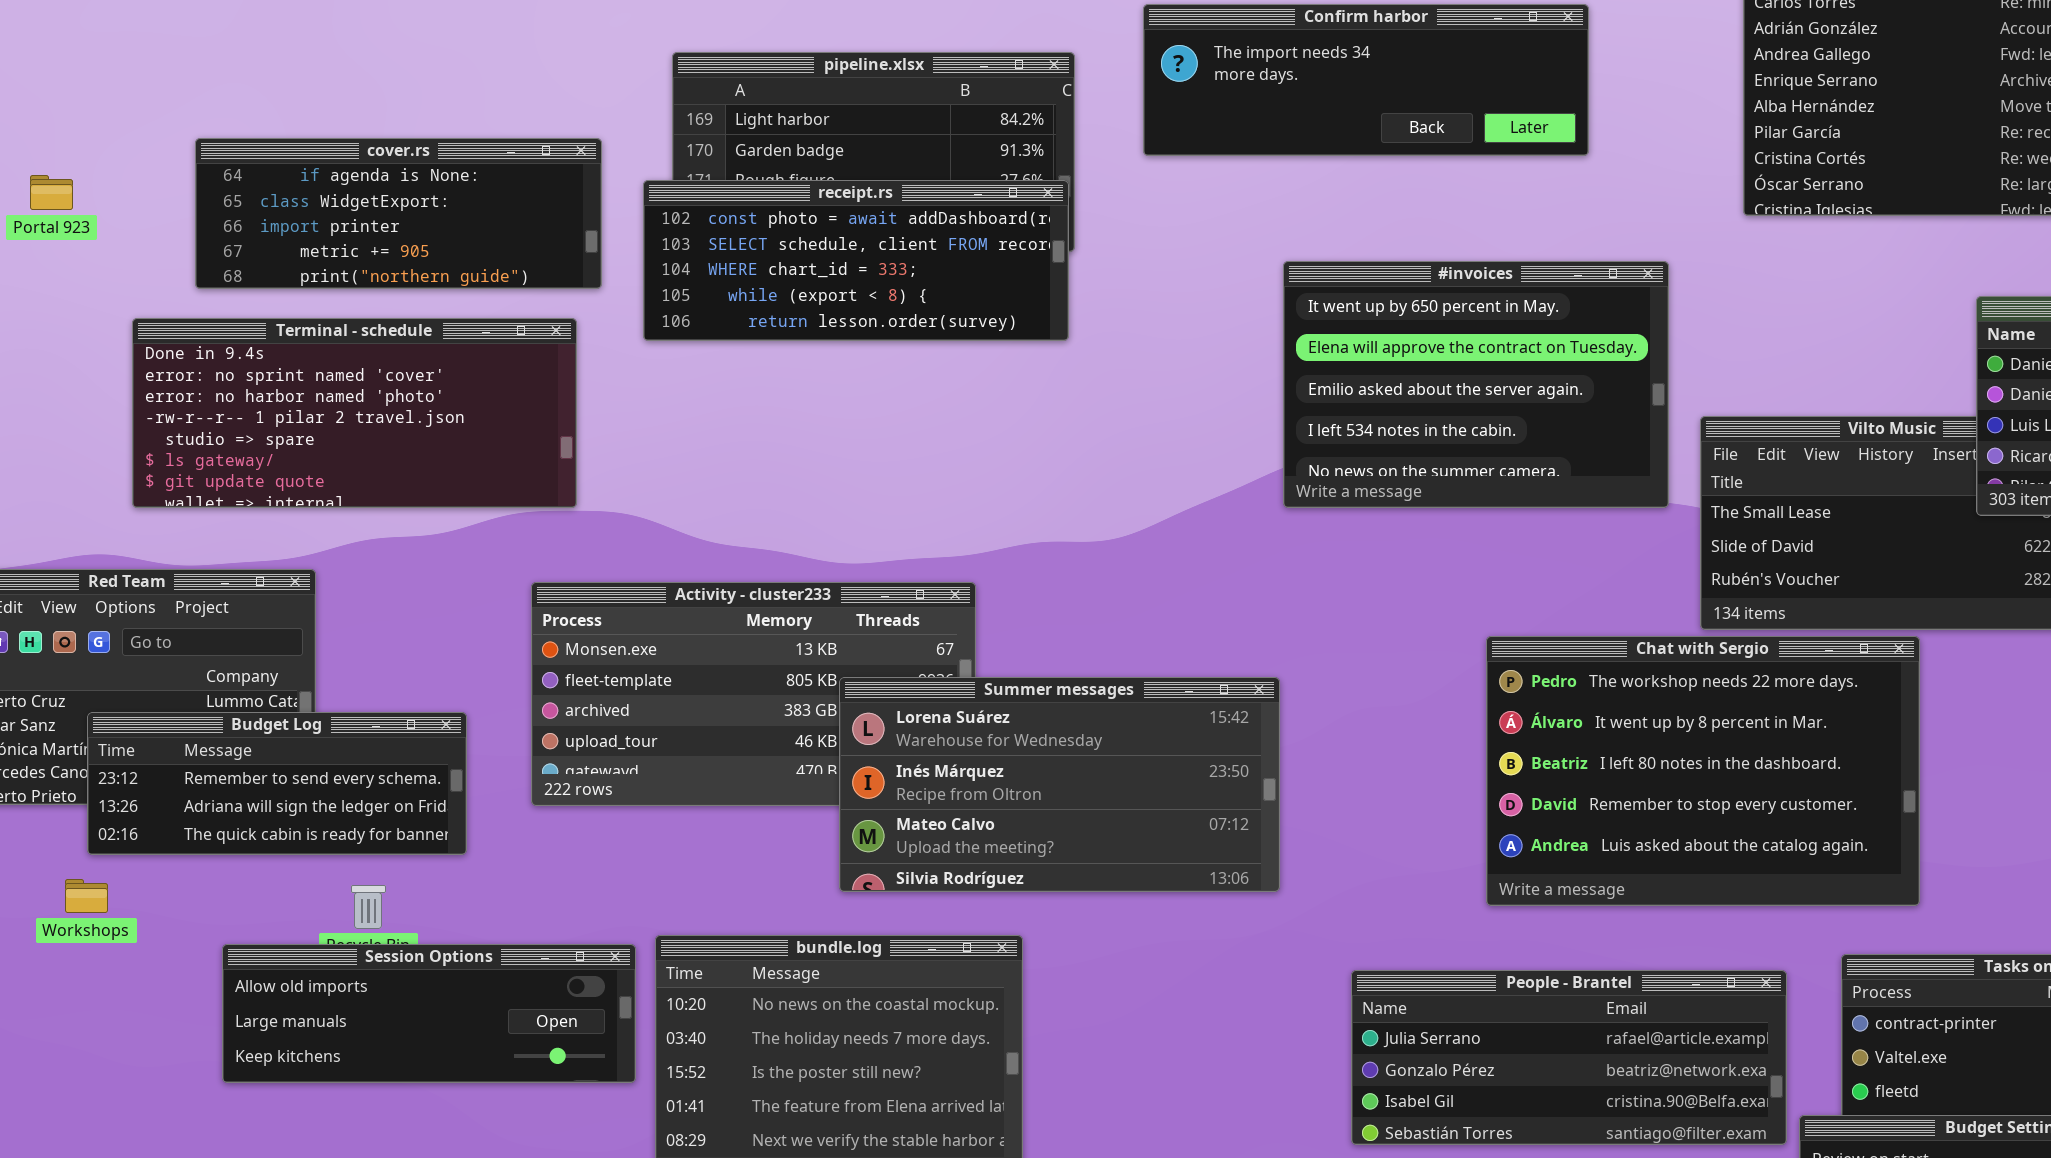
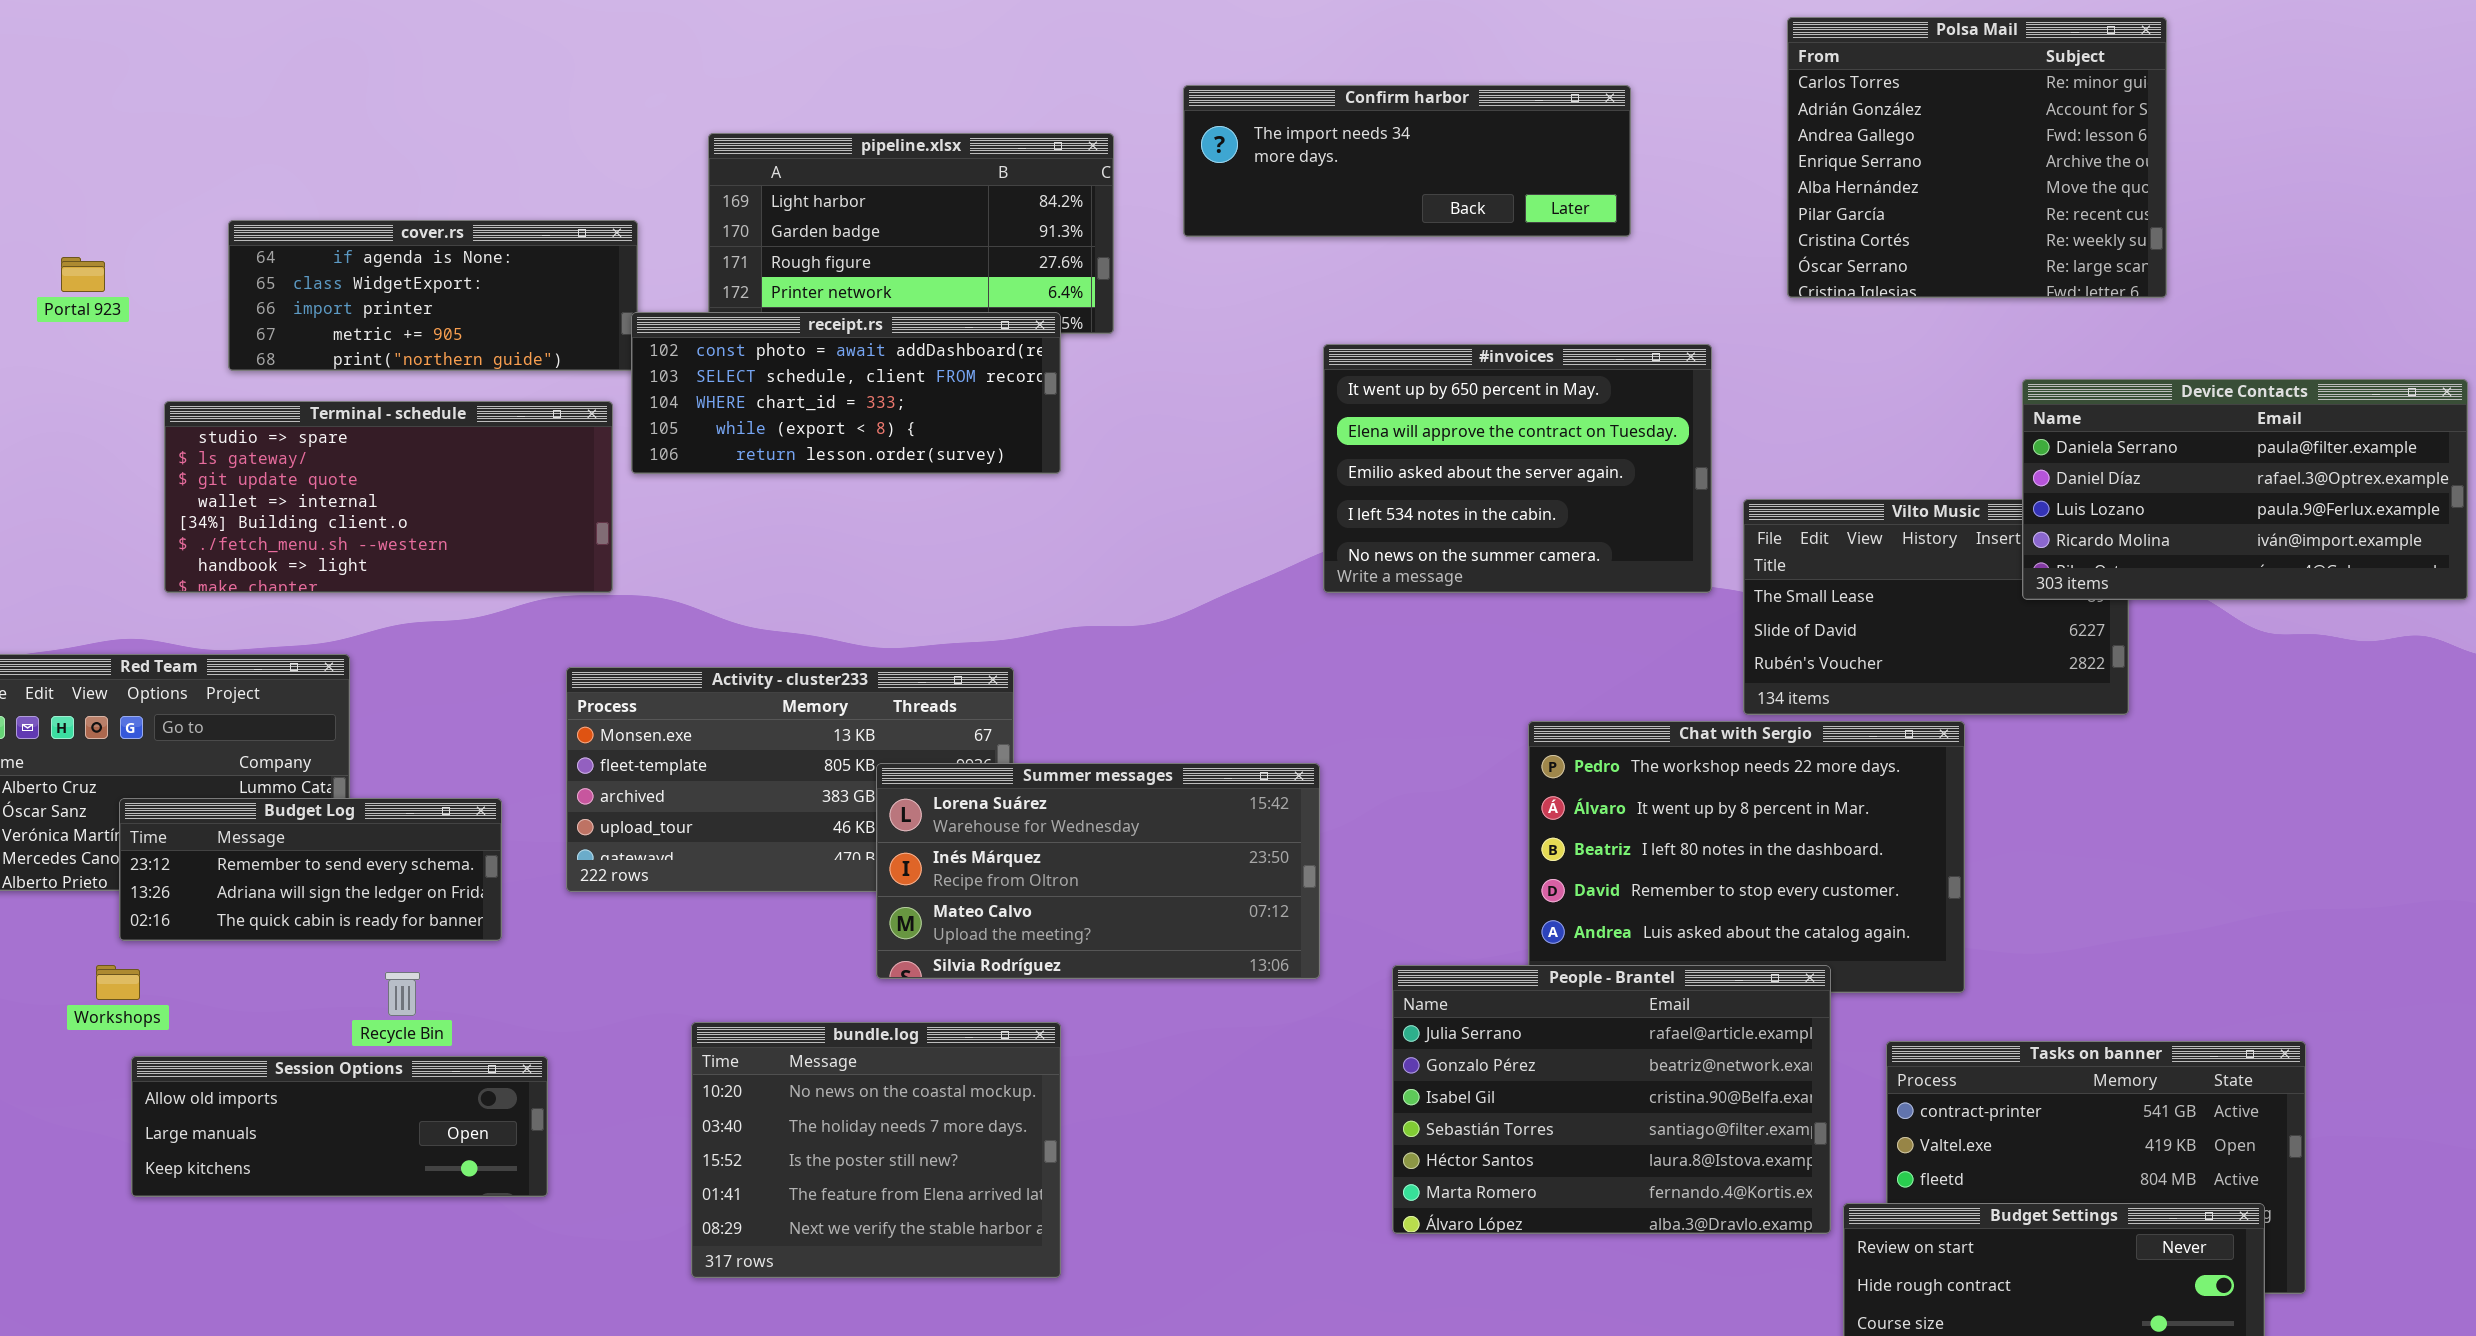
receipt.rs: [643,180,1069,341] -> [631,312,1061,474], moved
Terminal - schedule: [132,318,577,508] -> [164,401,613,593], scrolled down 4 rows
Session Options: [222,944,636,1083] -> [131,1056,548,1197], moved
People - Brantel: [1351,970,1787,1145] -> [1392,965,1831,1234], resized

